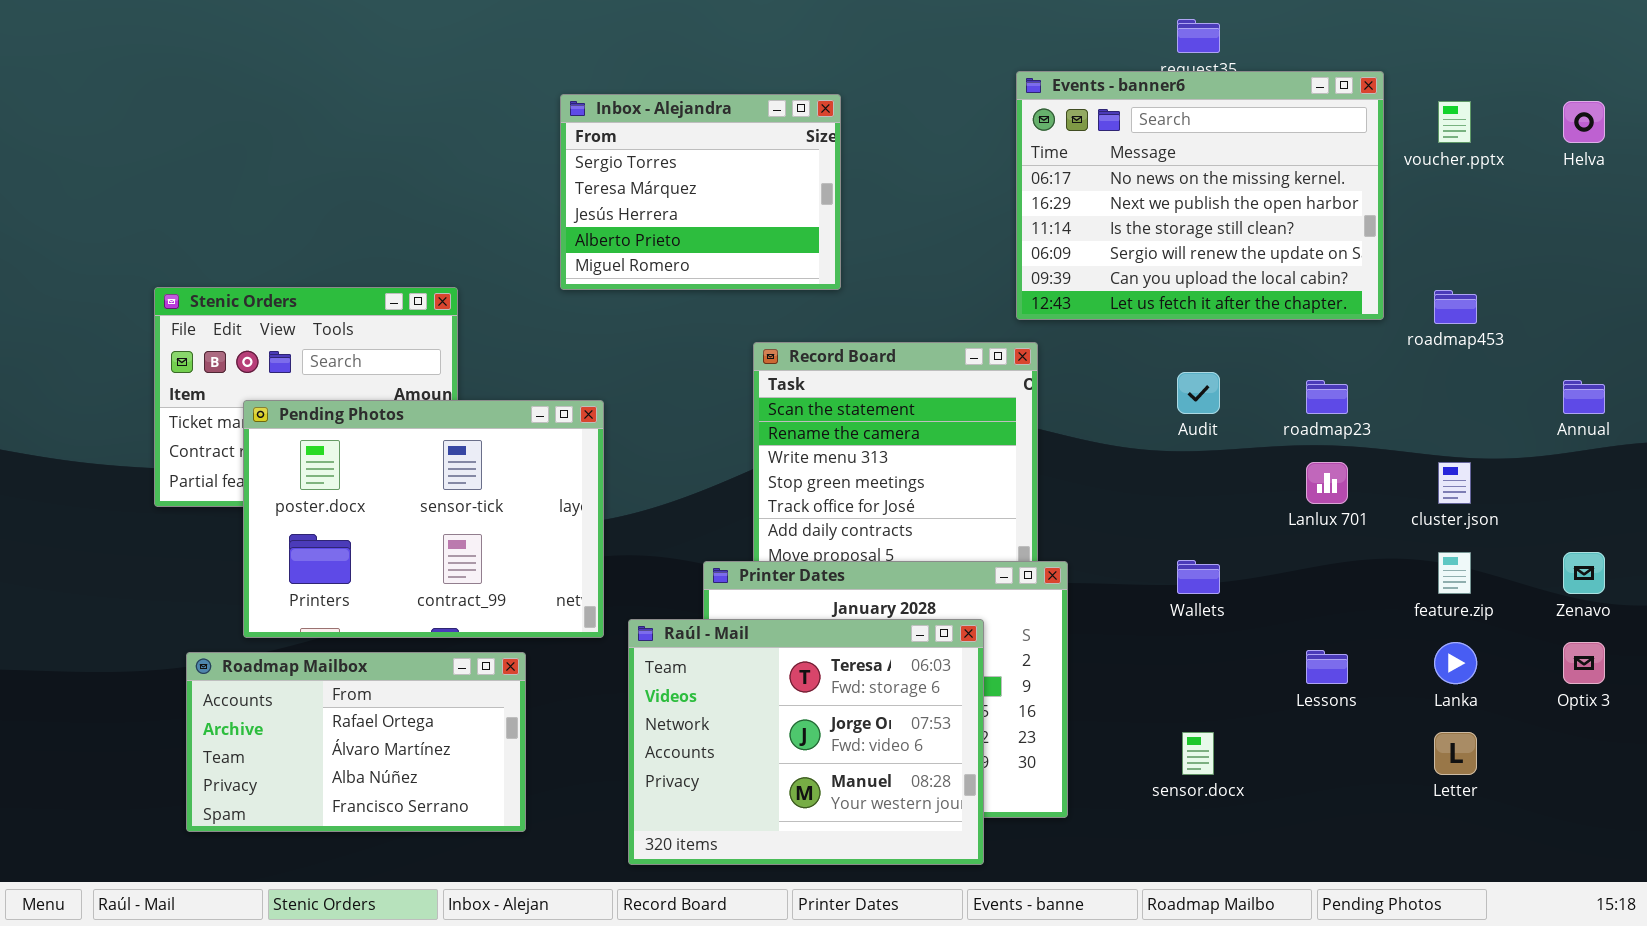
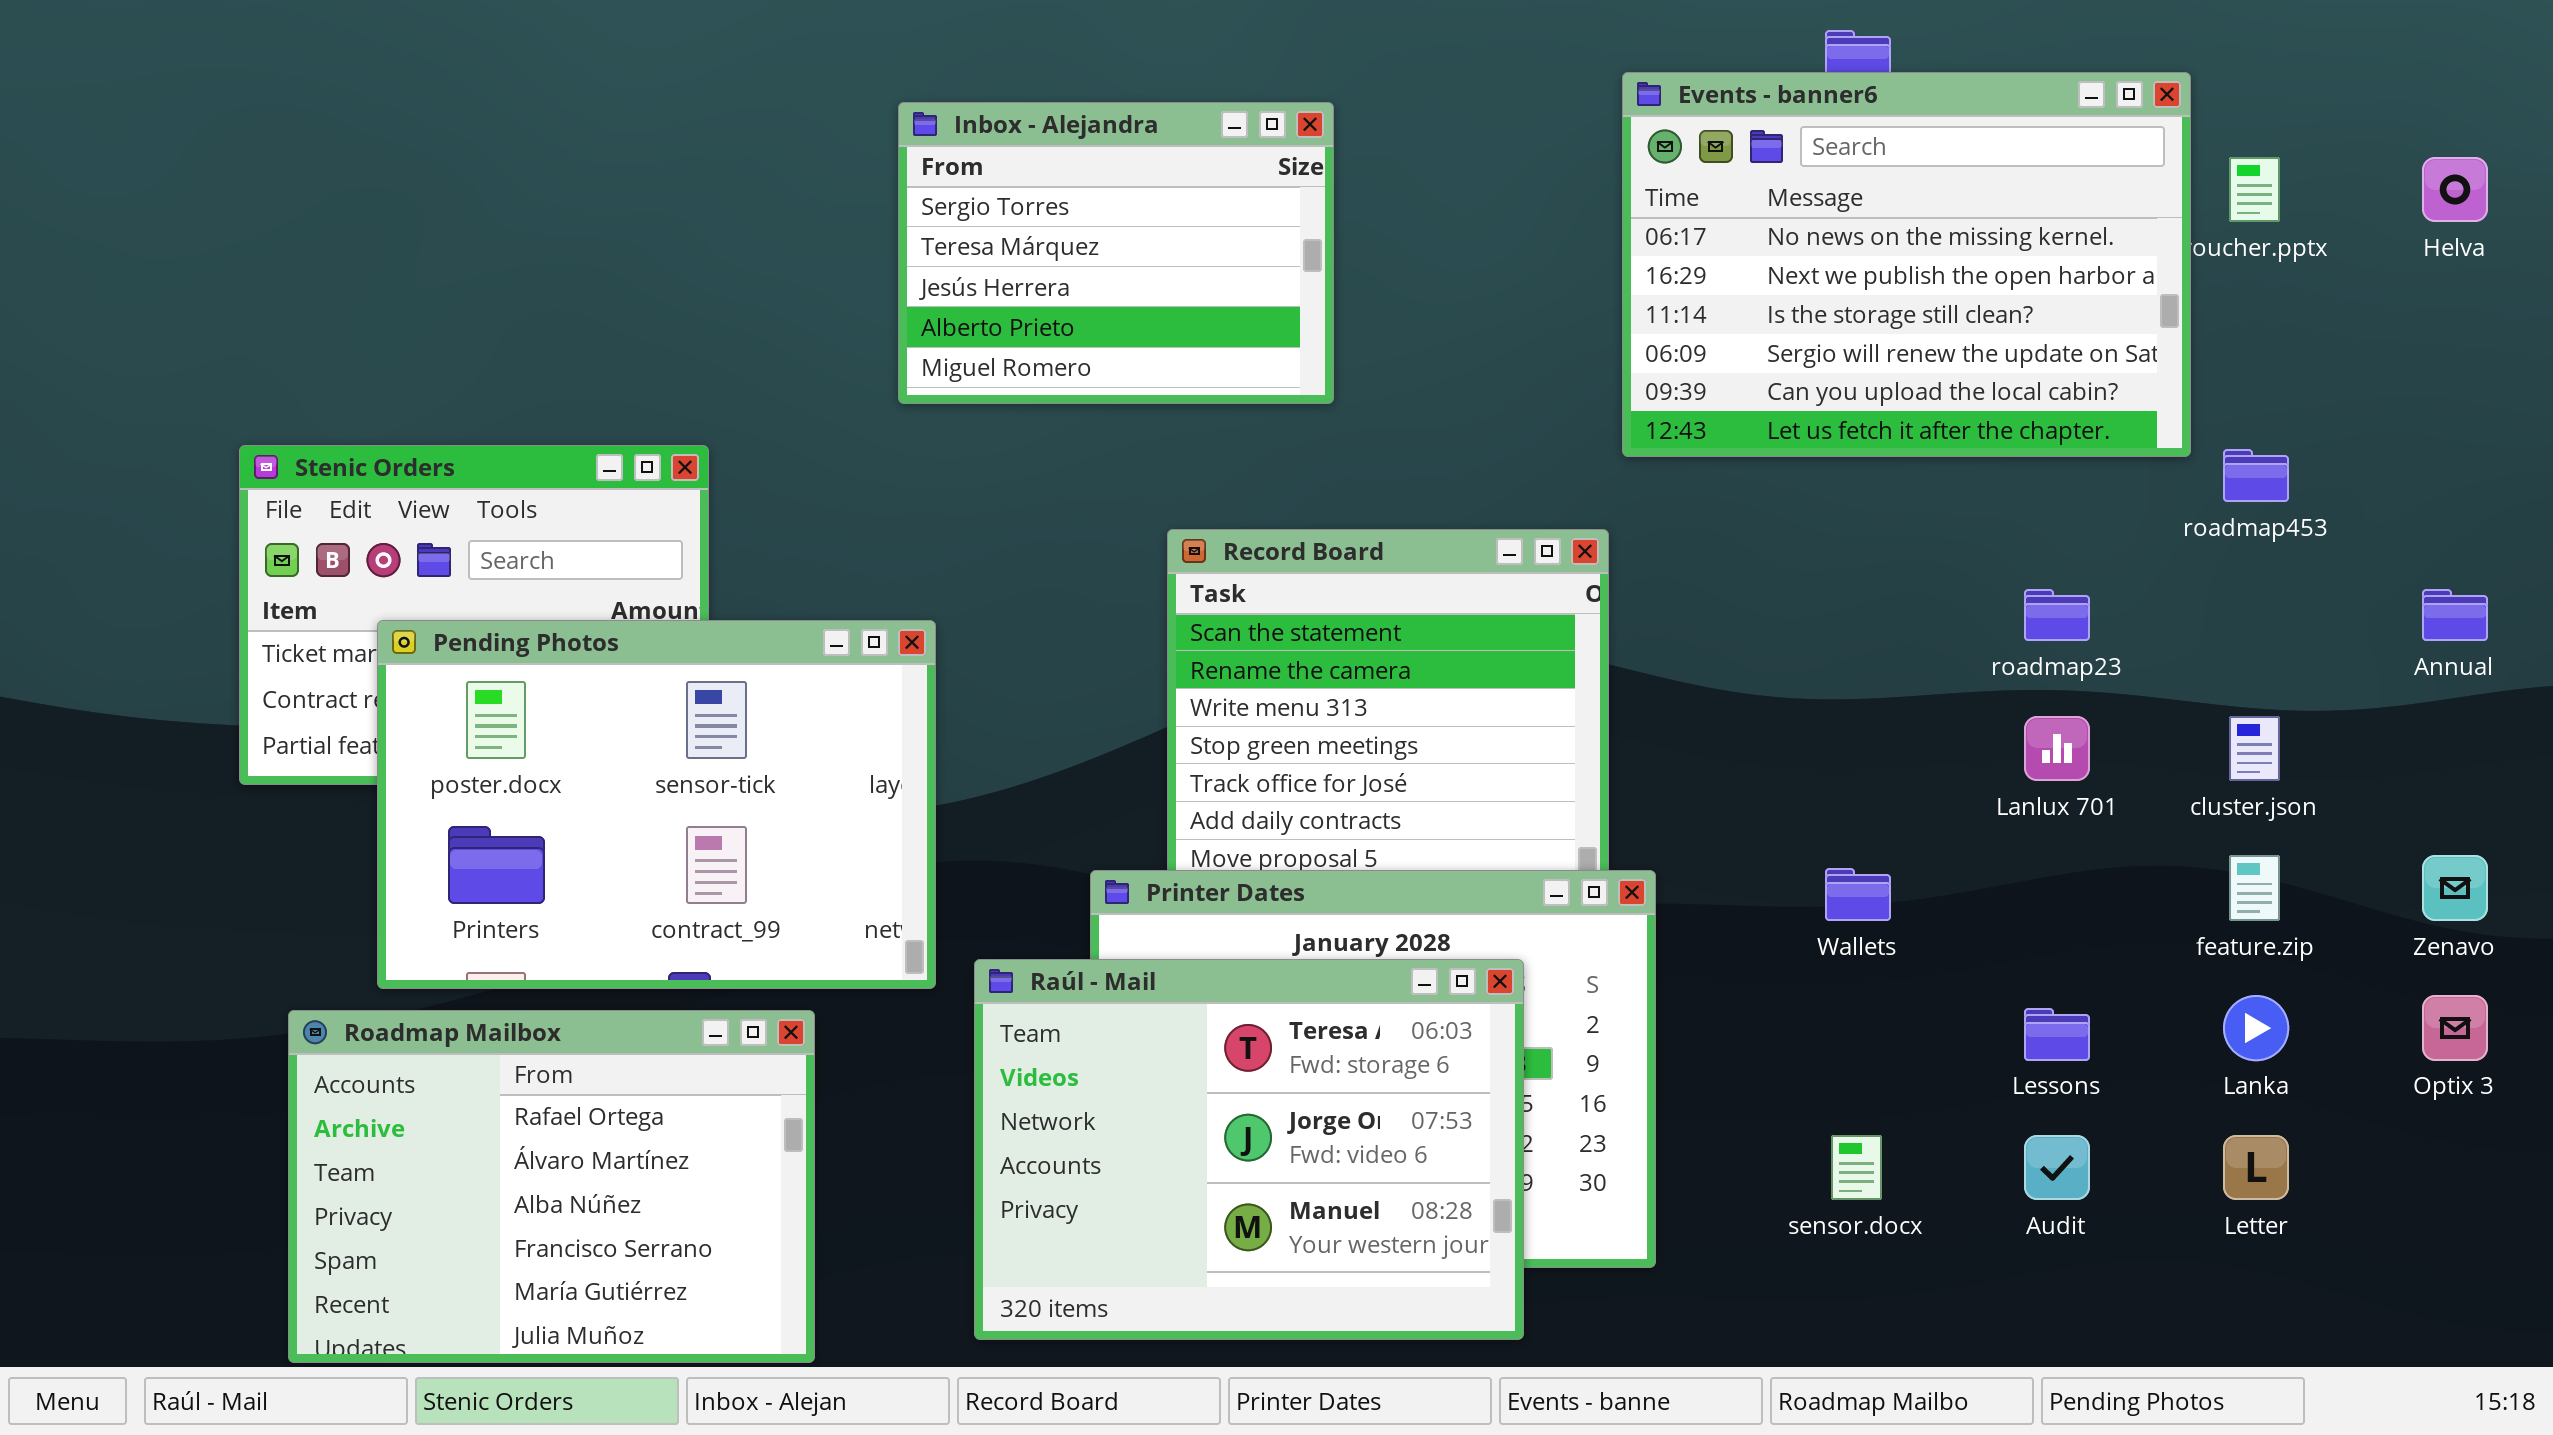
Events - banner6: [1016,71,1384,320] -> [1622,72,2191,457], moved
Inbox - Alejandra: [560,94,841,290] -> [898,102,1334,404], moved
Audit: [1177,372,1220,414] -> [2024,1135,2090,1200], moved
Roadmap Mailbox: [186,652,526,832] -> [288,1010,815,1363], resized

